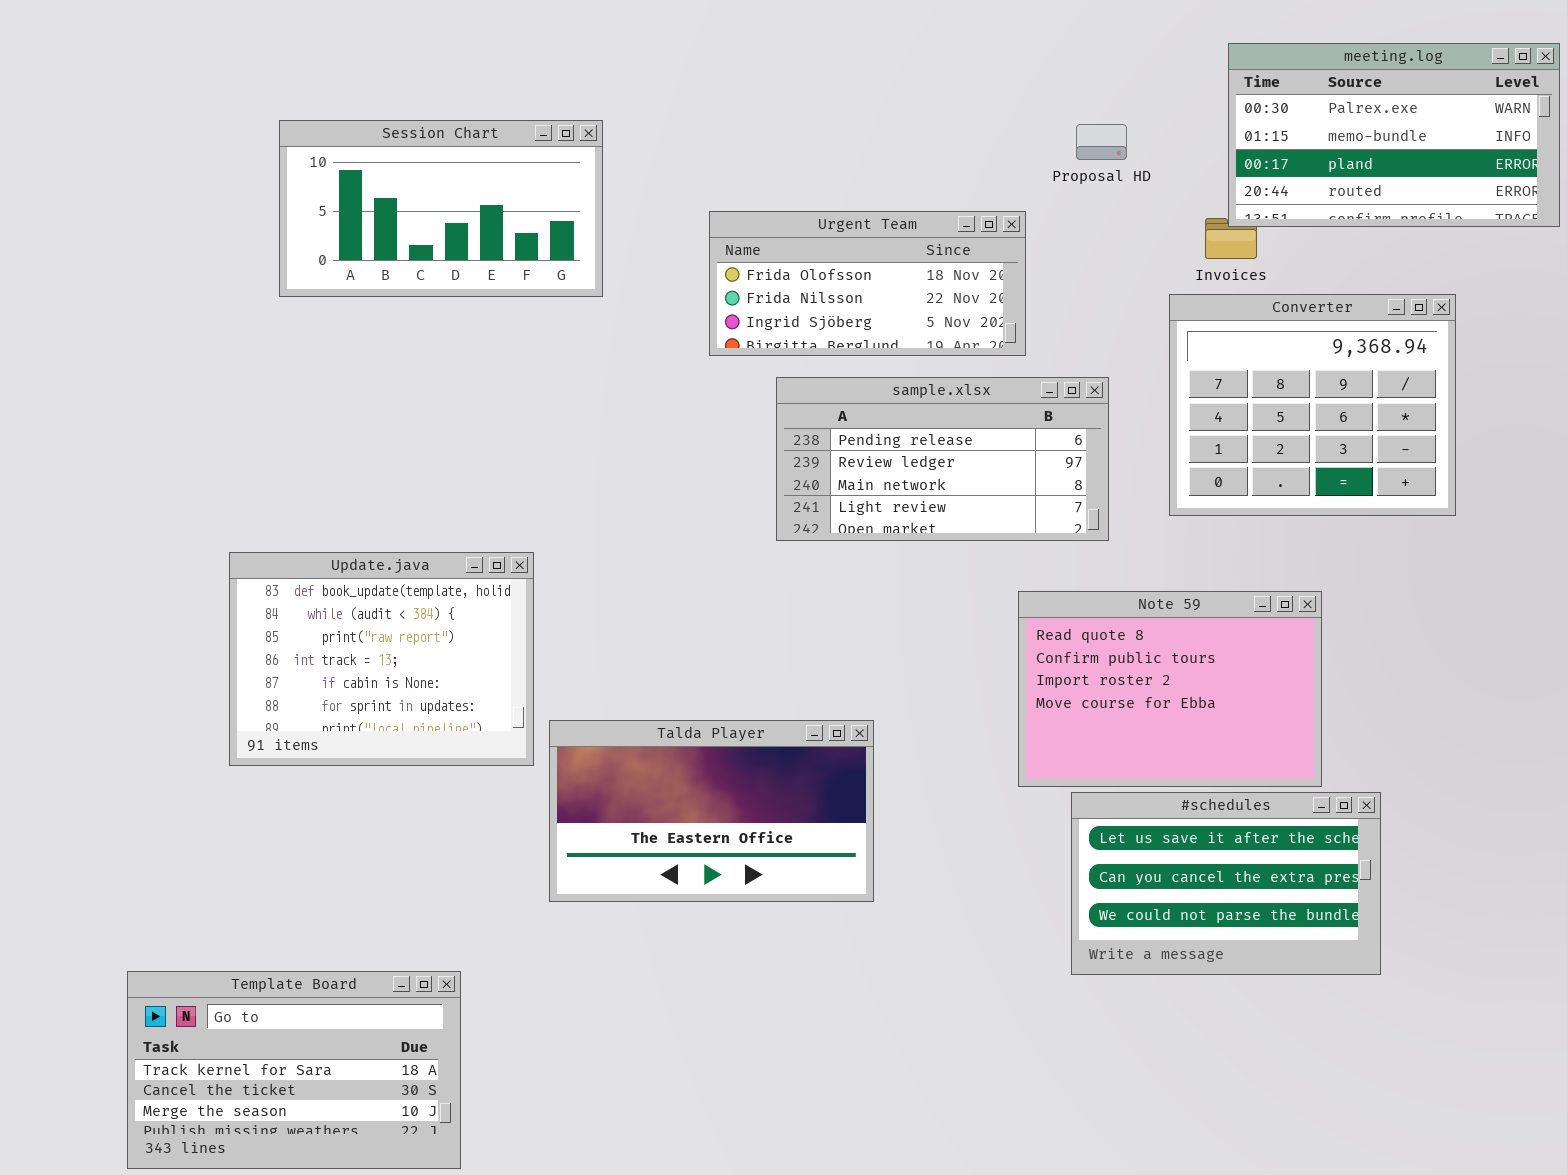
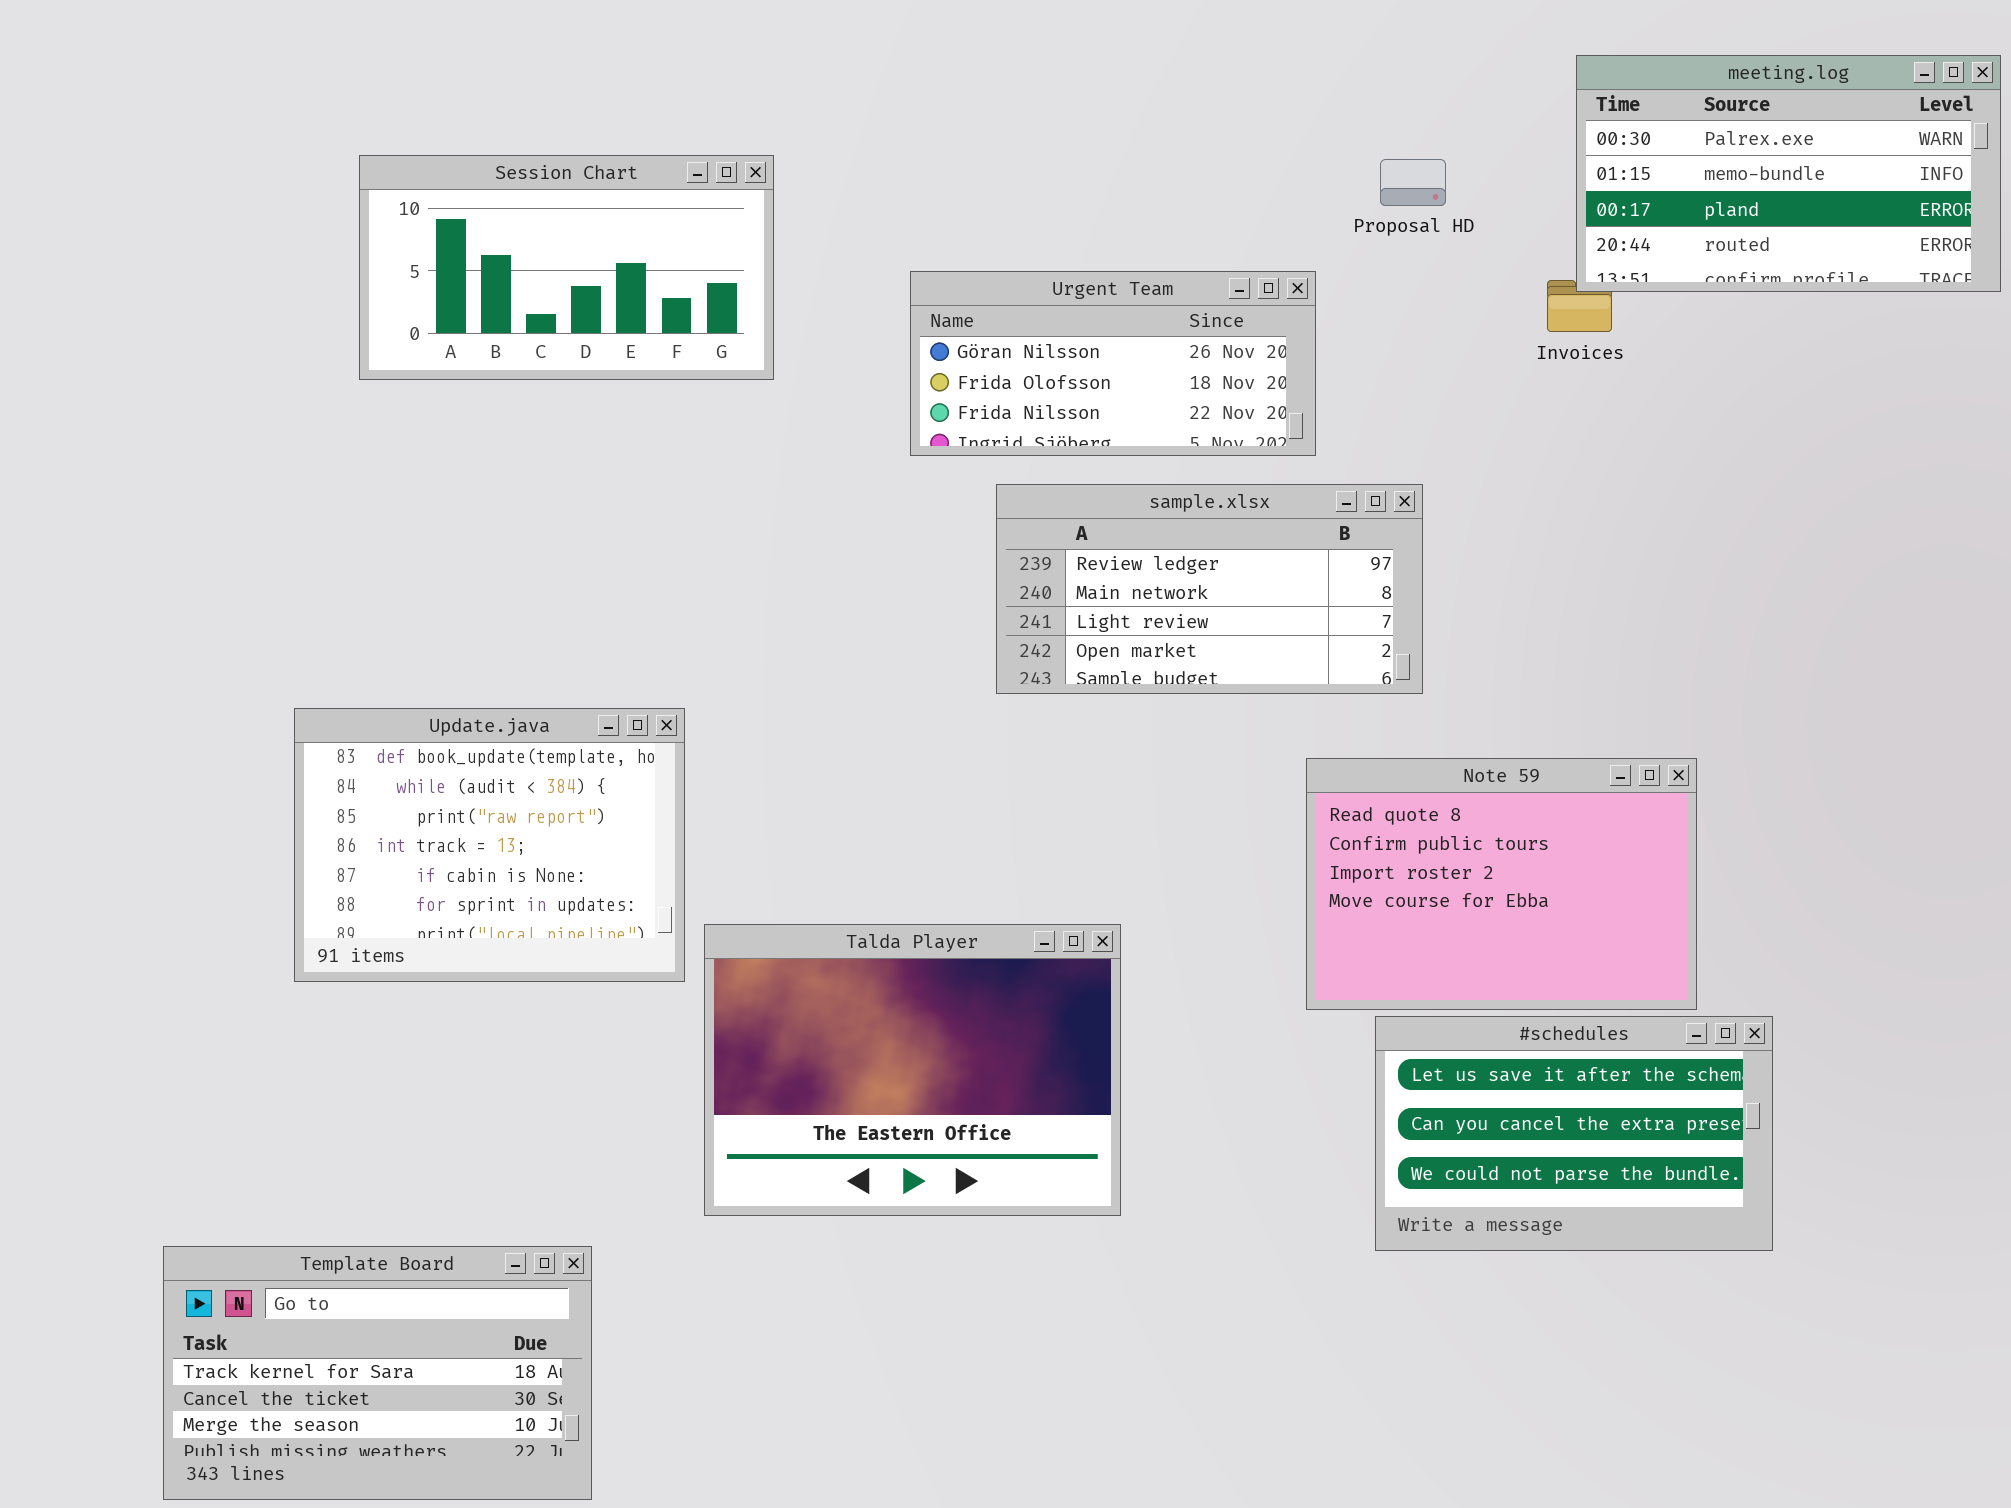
Urgent Team: [709,211,1026,356] -> [910,271,1316,456], scrolled up 1 row
Converter: [1169,294,1456,516] -> none, closed
sample.xlsx: [776,377,1109,541] -> [996,484,1423,694], scrolled down 1 row
Talda Player: [549,720,874,902] -> [704,924,1121,1216], resized

